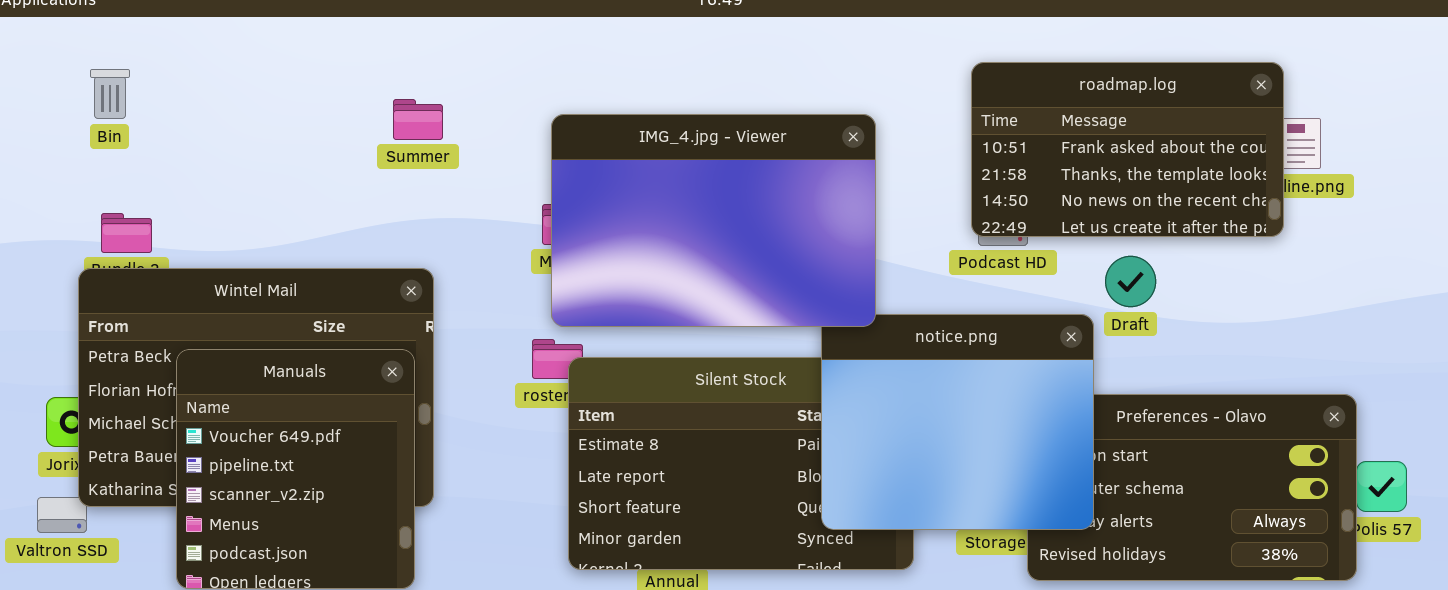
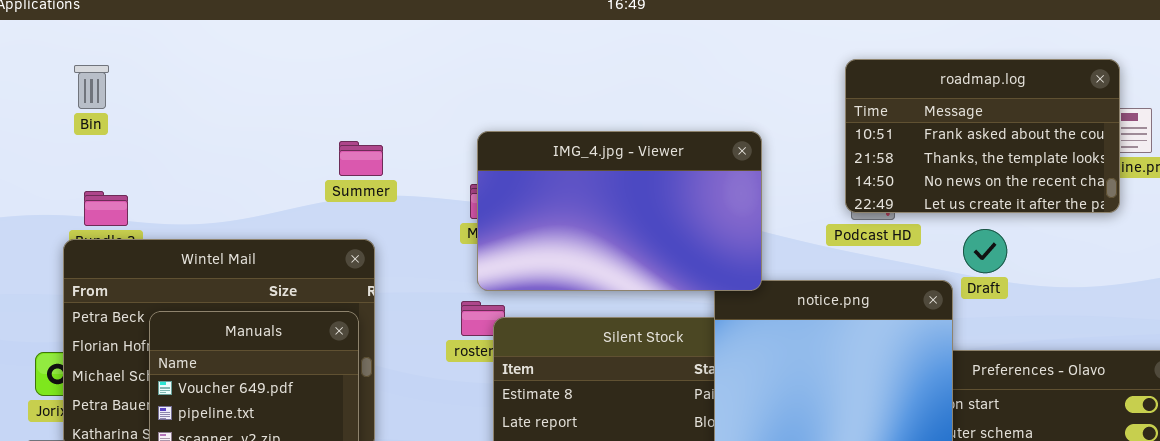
Summer: [393,99,443,140] -> [339,141,383,176], moved
IMG_4.jpg - Viewer: [551,114,876,327] -> [477,131,762,291], resized

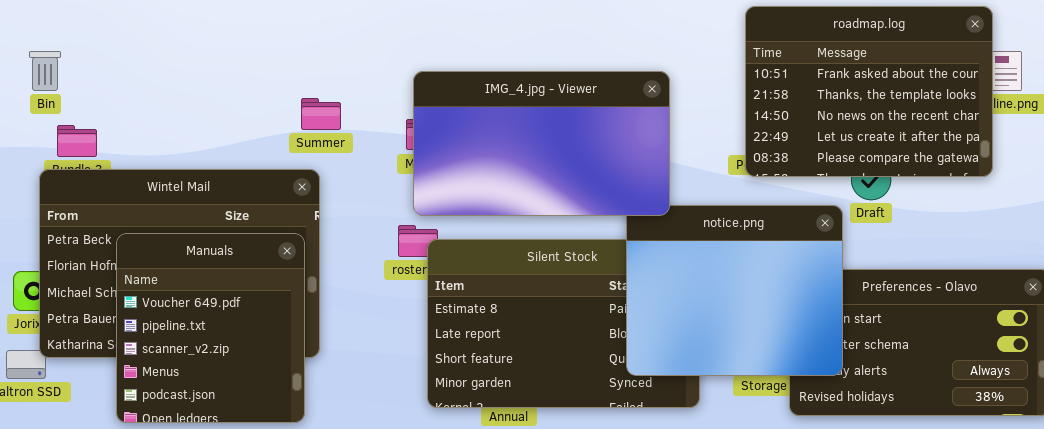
roadmap.log: [845,59,1120,213] -> [745,6,993,177], resized
Bin: [74,65,109,109] -> [29,51,61,91], moved
Summer: [339,141,383,176] -> [301,98,341,130], moved

